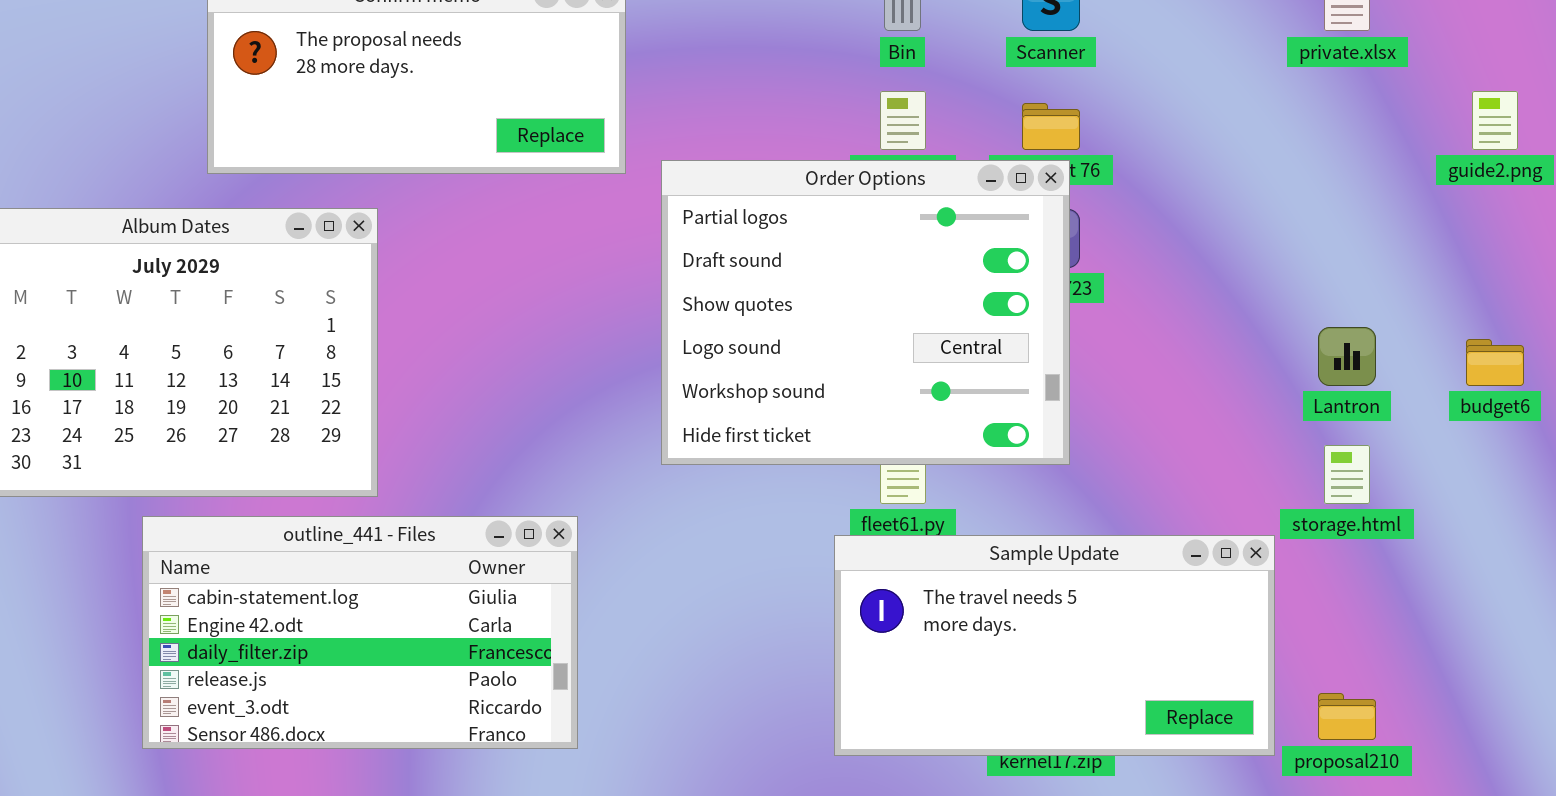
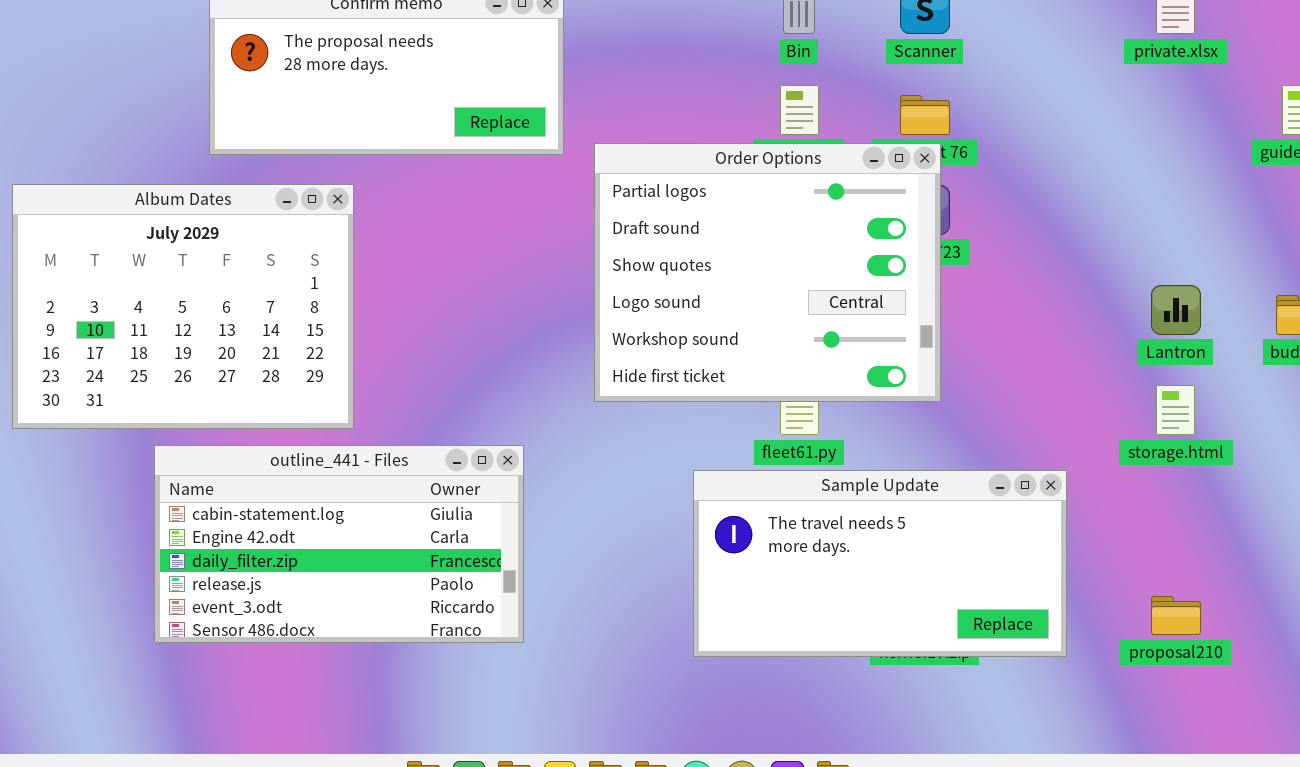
Sample Update: [834,535,1275,756] -> [693,470,1067,657], moved

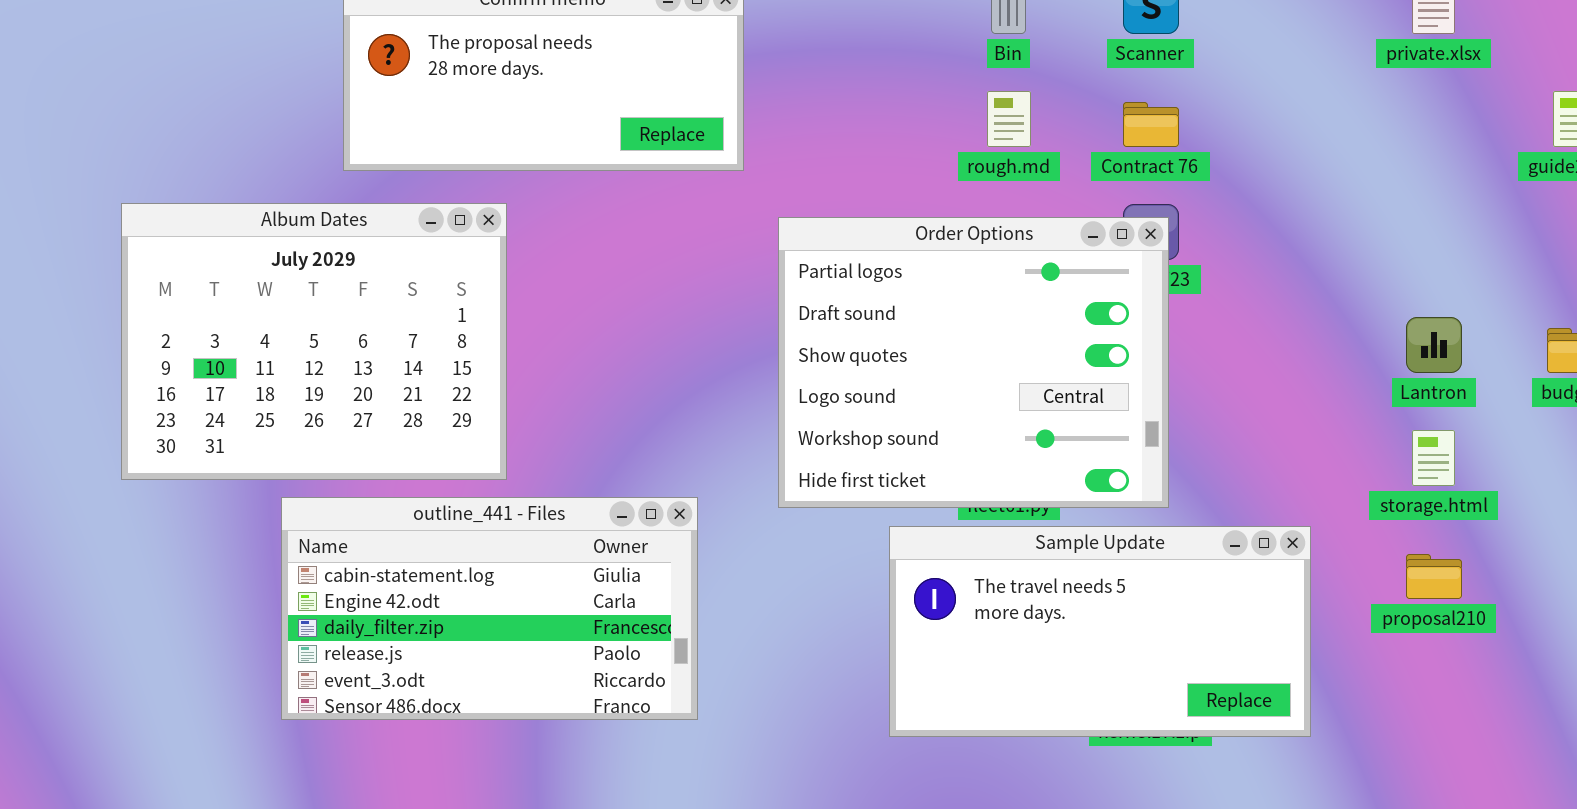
Order Options: [594,143,941,402] -> [778,217,1169,508], moved
proposal210: [1151,596,1201,635] -> [1406,554,1462,599], moved

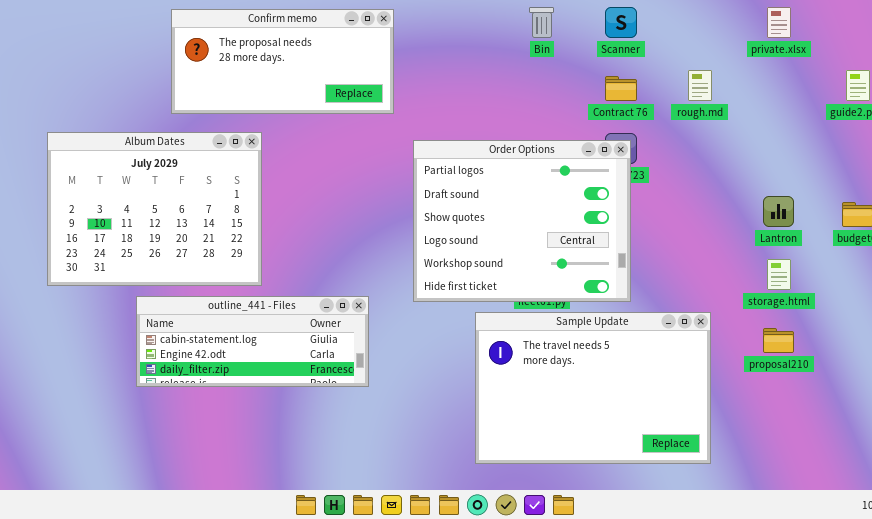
rough.md: [987,91,1031,147] -> [688,70,712,101], moved
outline_441 - Files: [281,497,698,720] -> [136,296,369,387], resized
Sample Update: [889,526,1311,737] -> [475,312,711,464], resized

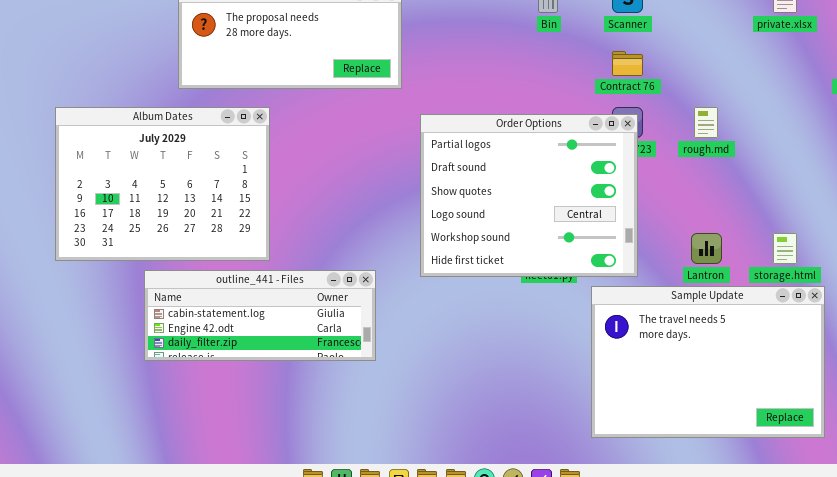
rough.md: [688,70,712,101] -> [694,107,718,138], moved
Lantron: [763,196,794,227] -> [691,233,722,264], moved
Sample Update: [475,312,711,464] -> [591,286,825,438], moved

